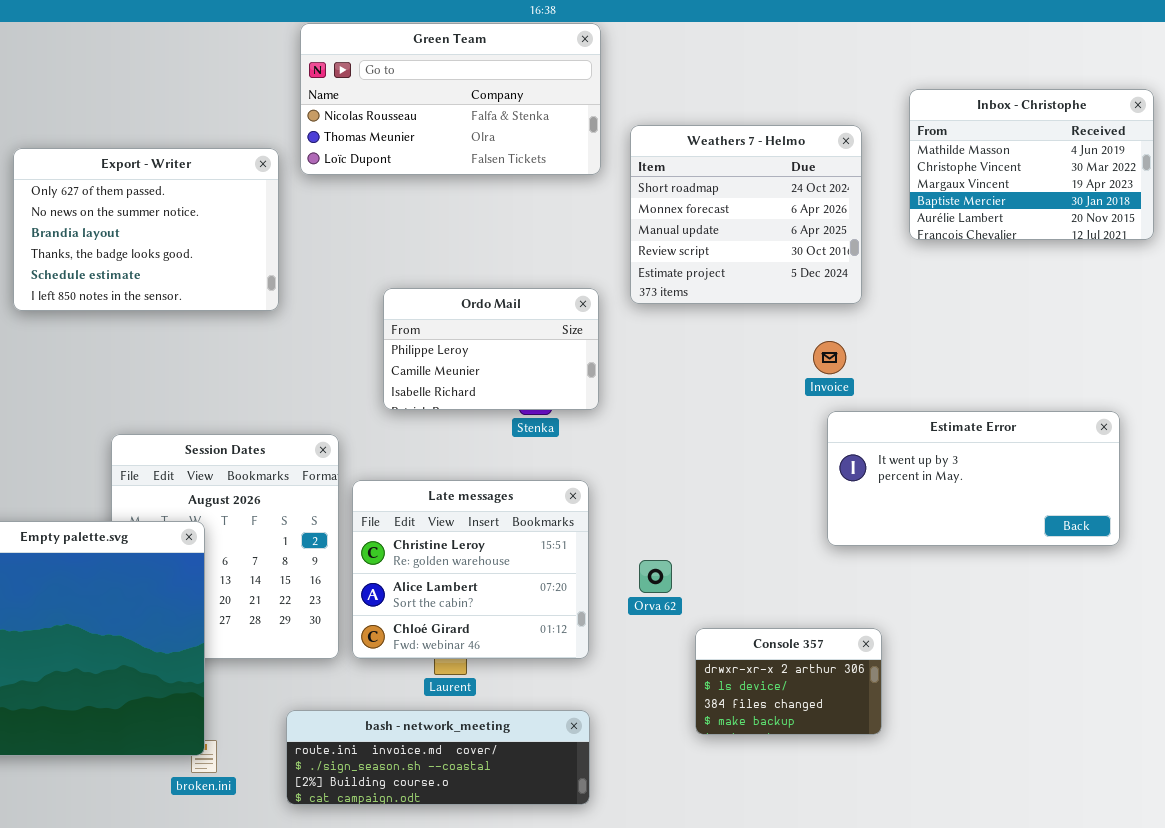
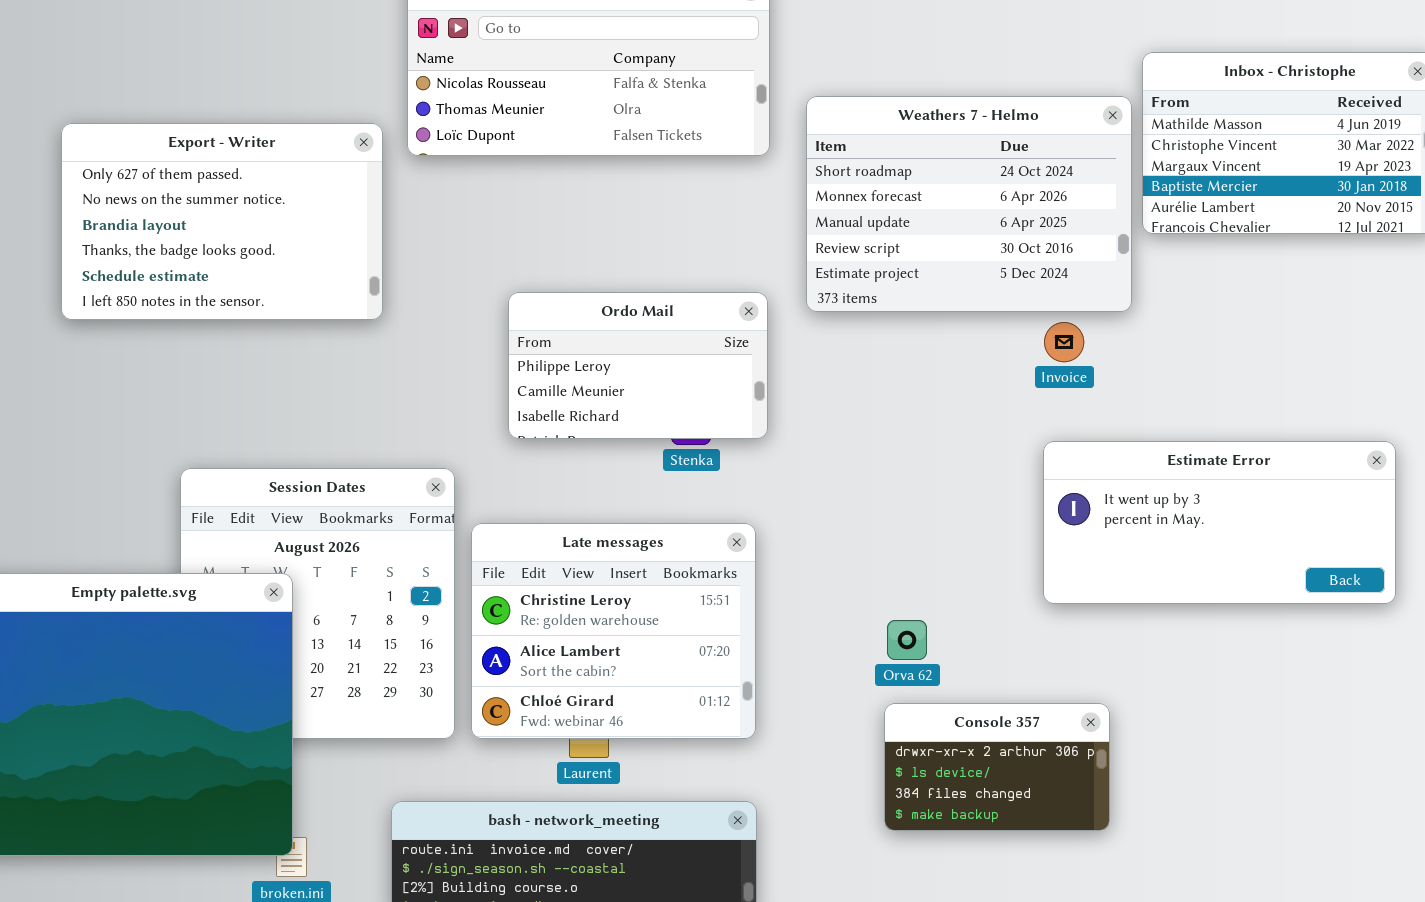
Weathers 7 - Helmo: [630,125,862,304] -> [806,96,1132,312], resized
Invoice: [813,341,846,374] -> [1044,322,1084,362], moved
Orva 62: [639,560,672,593] -> [887,620,927,660], moved

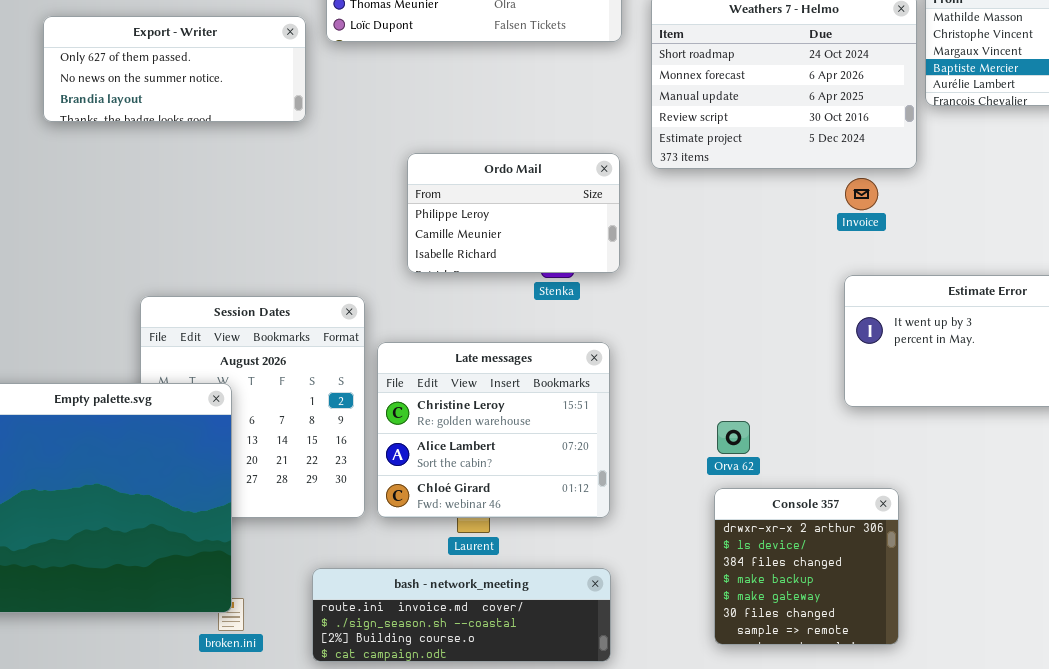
Export - Writer: [61,123,383,320] -> [43,16,306,122], resized
Console 357: [884,703,1110,831] -> [714,488,899,645], resized

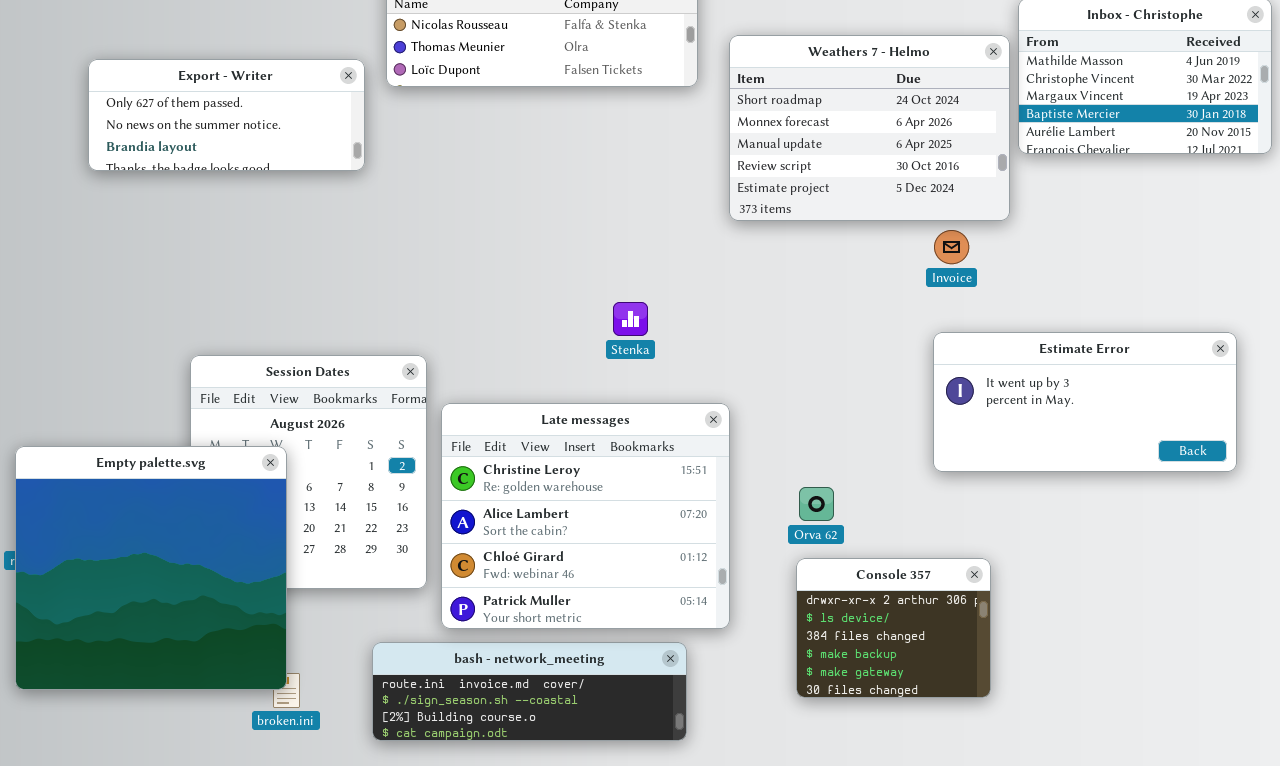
Ordo Mail: [407,153,620,273] -> none, closed
Late messages: [377,342,610,518] -> [441,403,730,629], resized
Console 357: [714,488,899,645] -> [796,558,991,698], resized

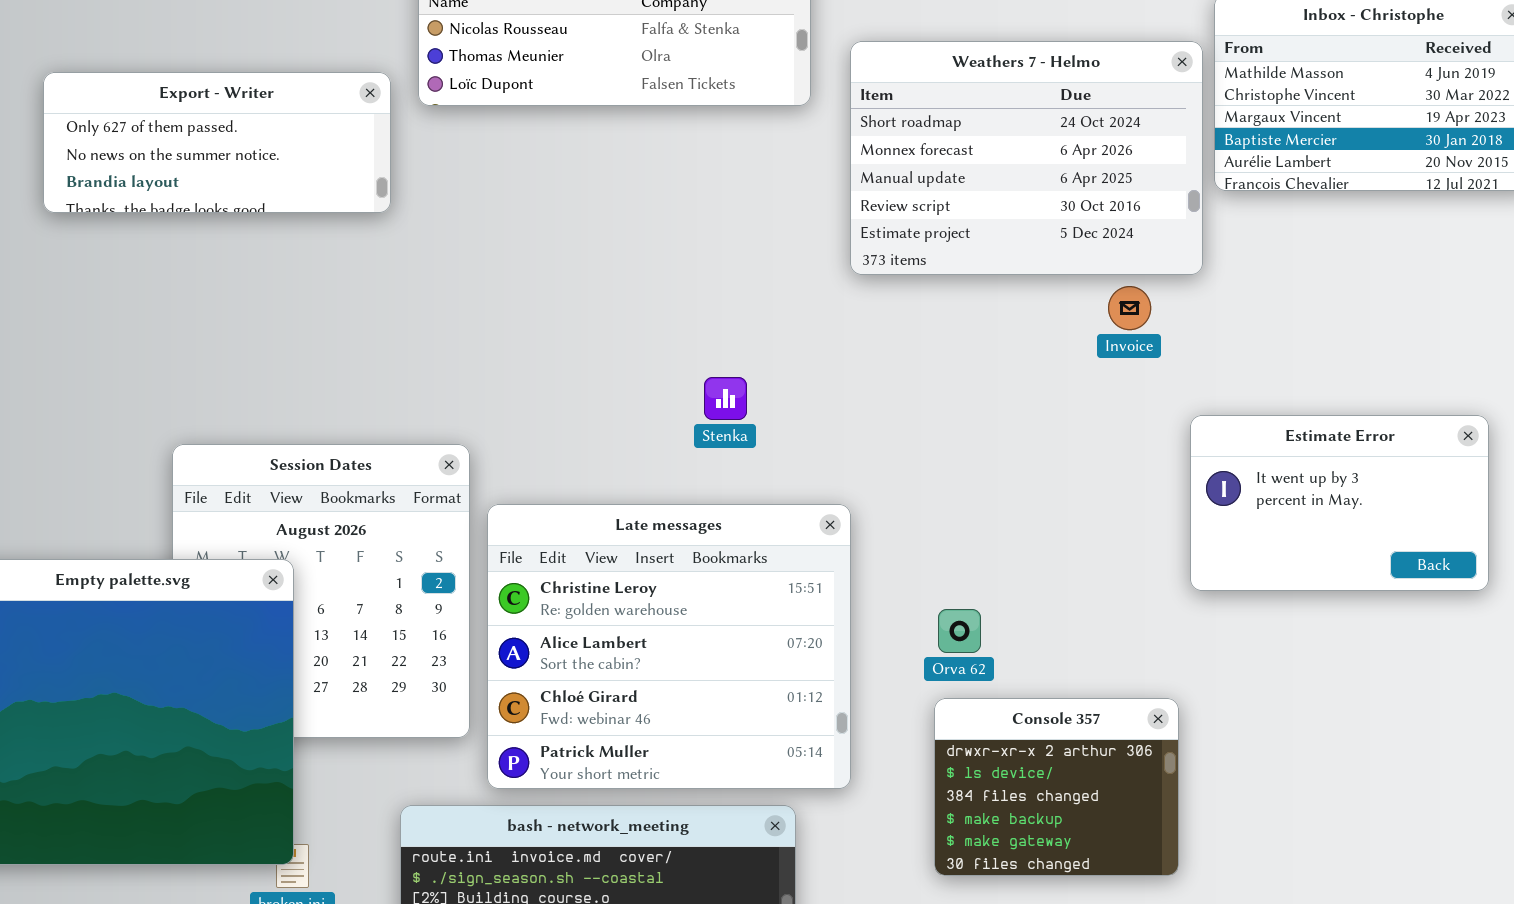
Estimate Error: [933,332,1237,472] -> [1190,415,1489,591], resized

